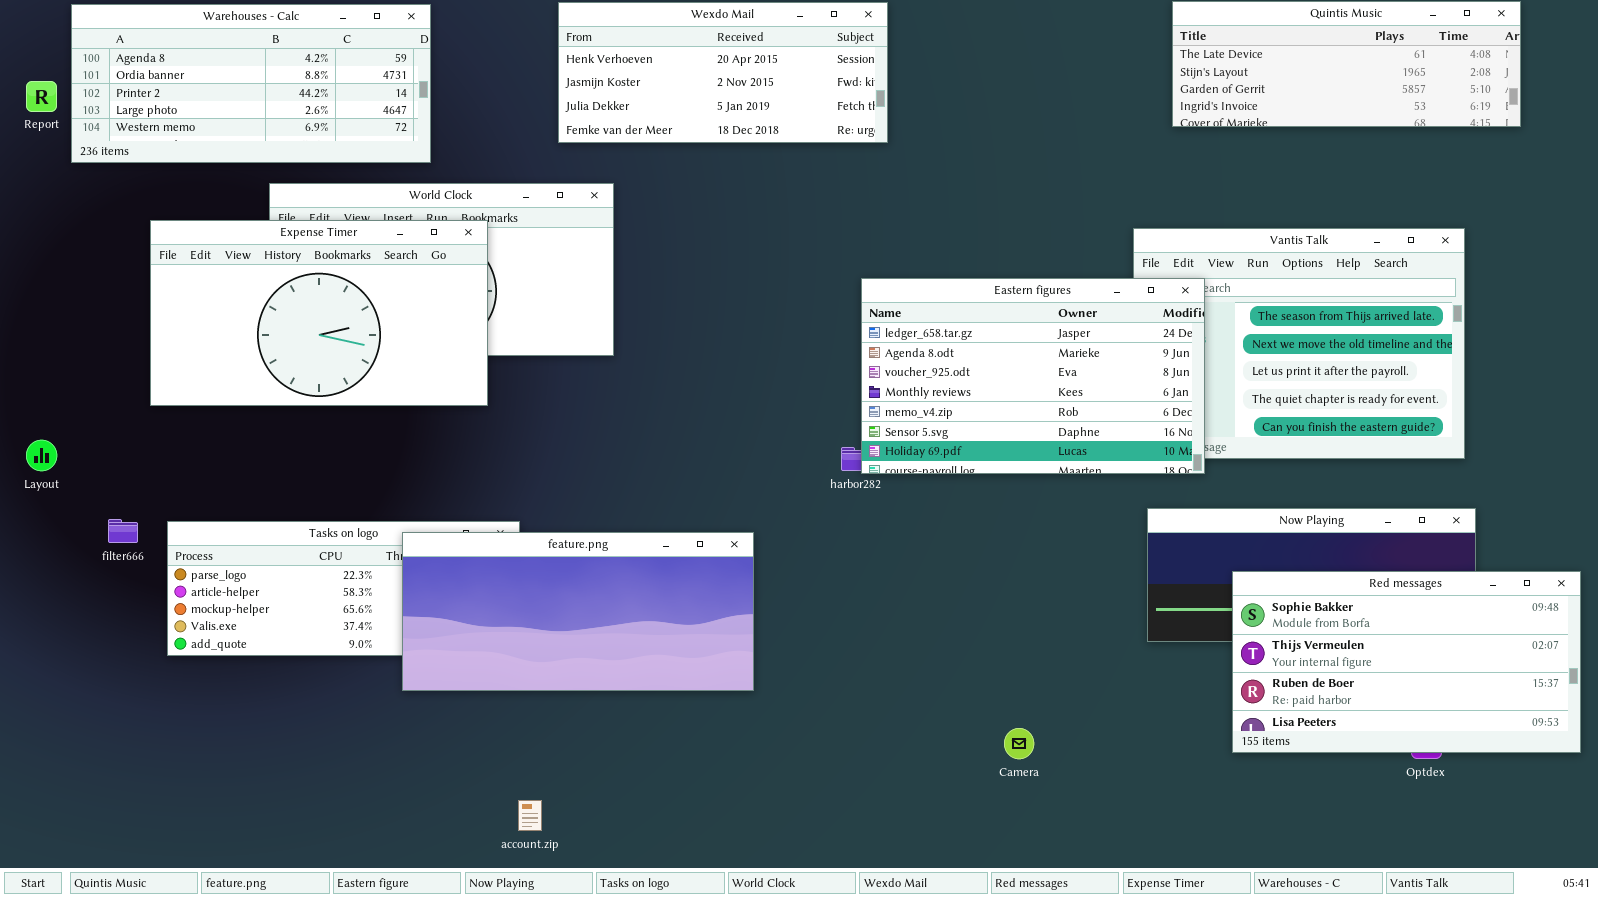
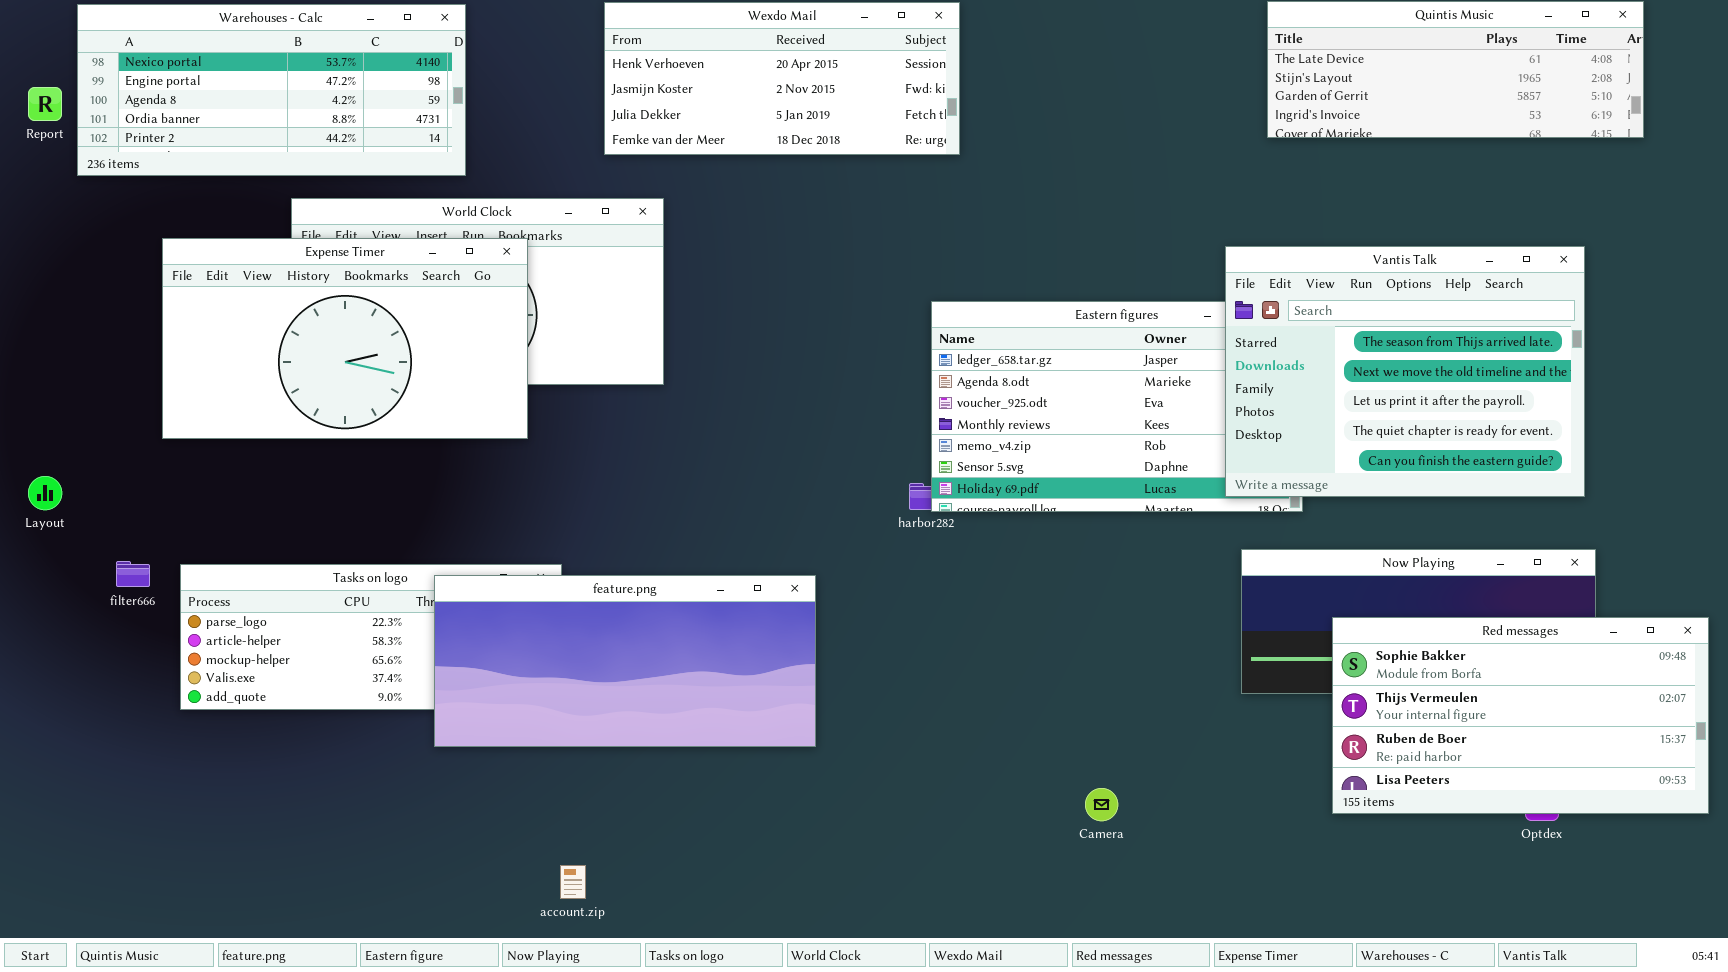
Warehouses - Calc: [71,4,431,163] -> [77,4,466,176], scrolled up 2 rows
Vantis Talk: [1133,228,1465,459] -> [1225,246,1585,497], raised

